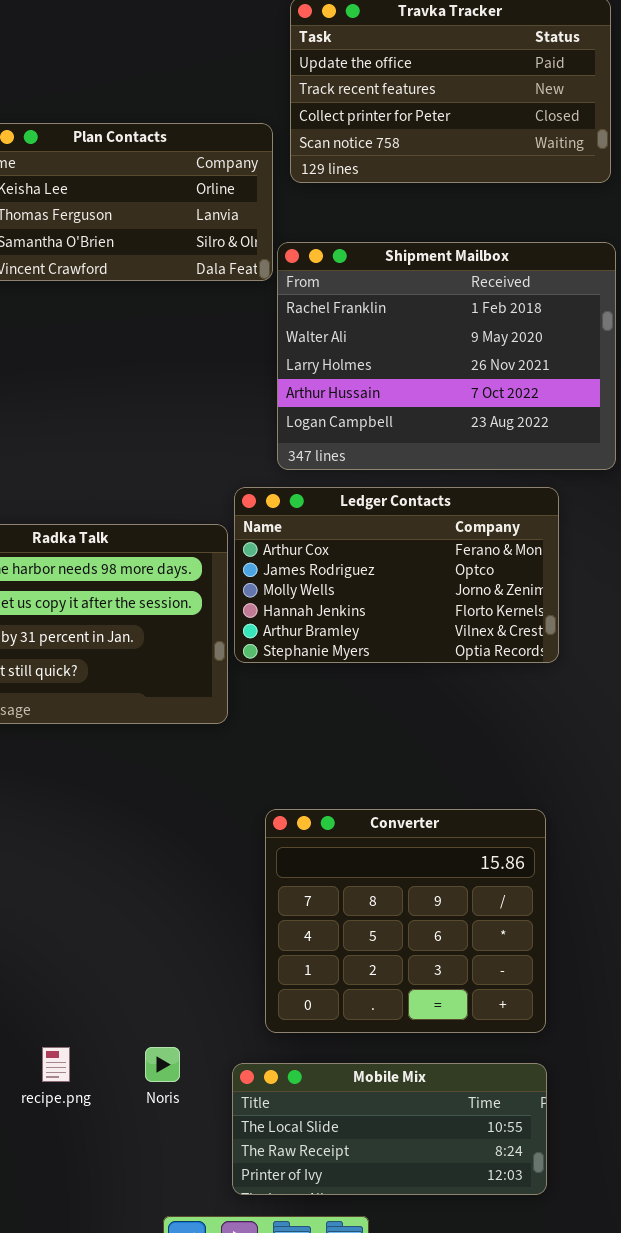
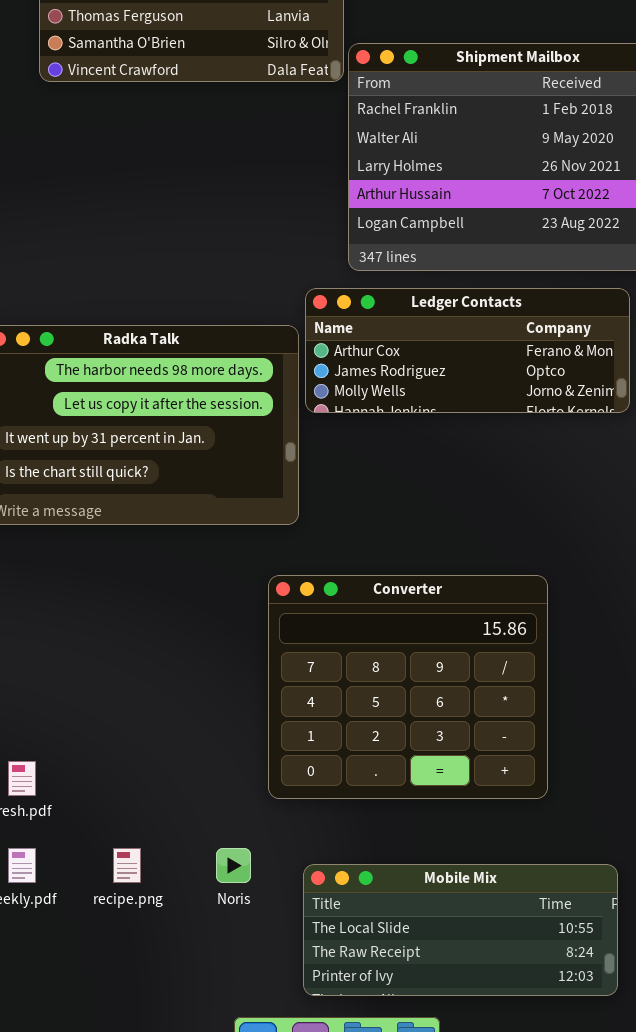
Ledger Contacts: [234,487,559,663] -> [305,288,630,413], resized
Converter: [265,809,546,1033] -> [268,575,548,799], moved

